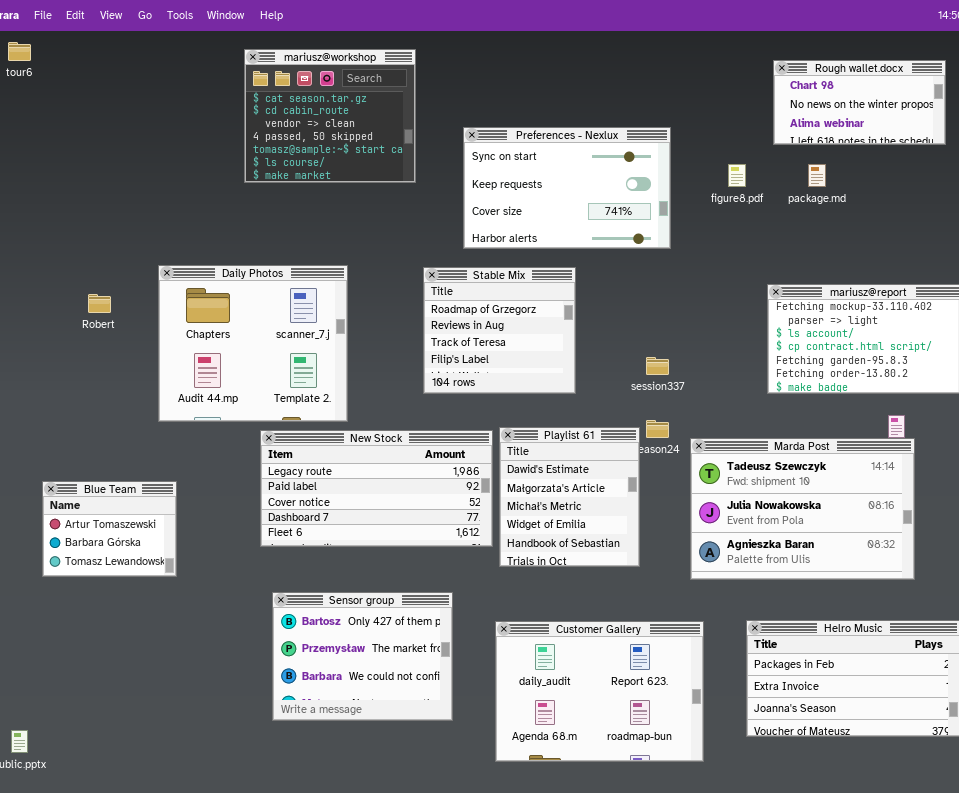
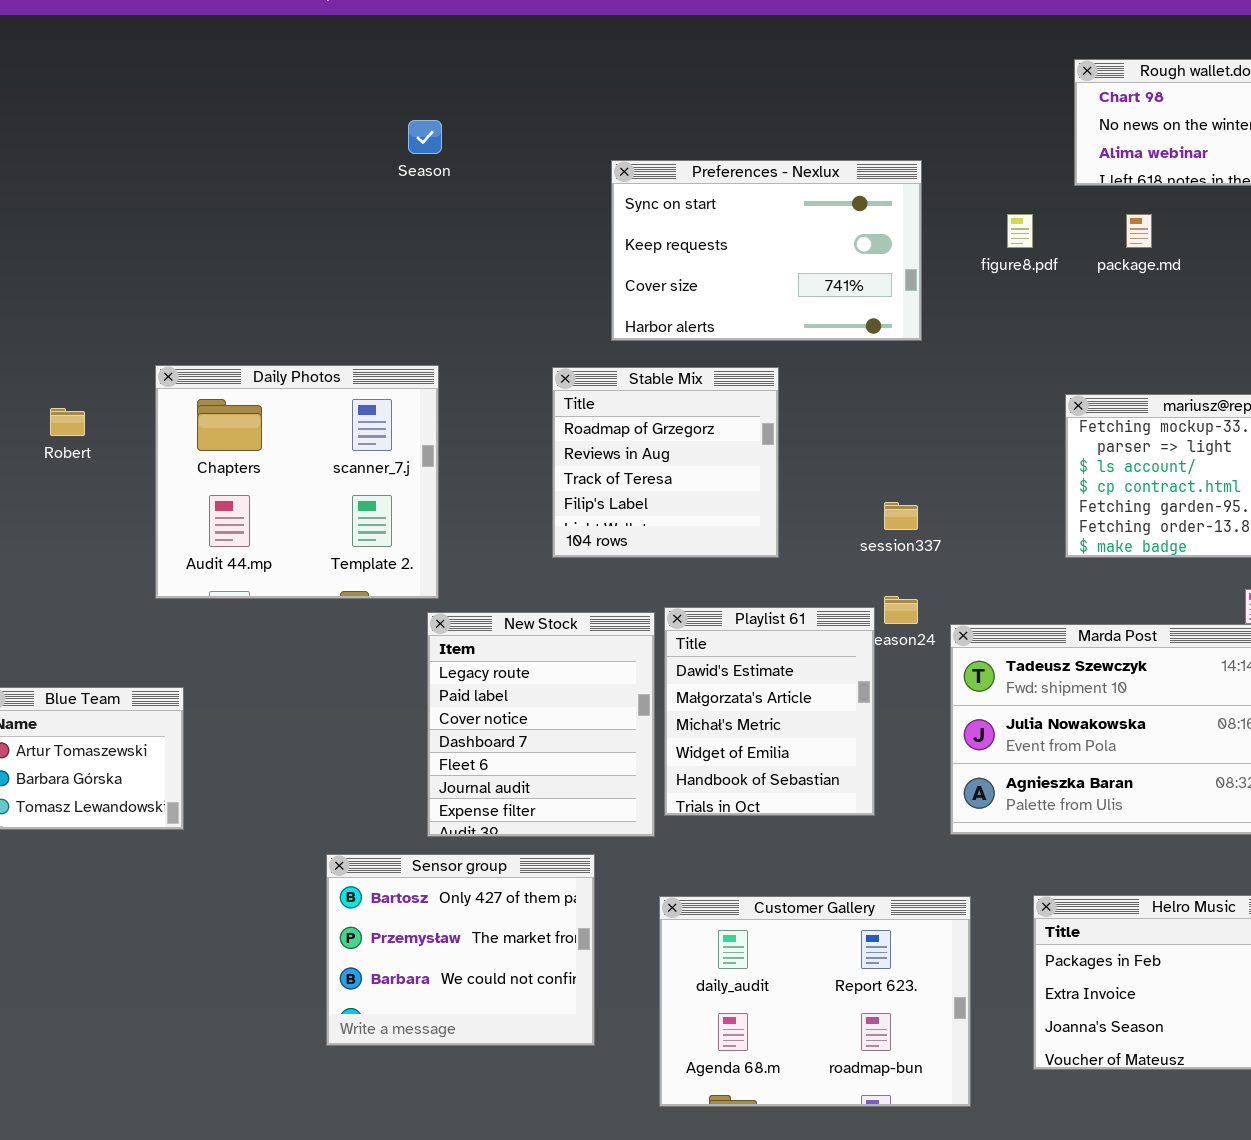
mariusz@workshop: [244,49,416,183] -> none, closed
New Stock: [260,430,493,547] -> [427,612,655,837], resized

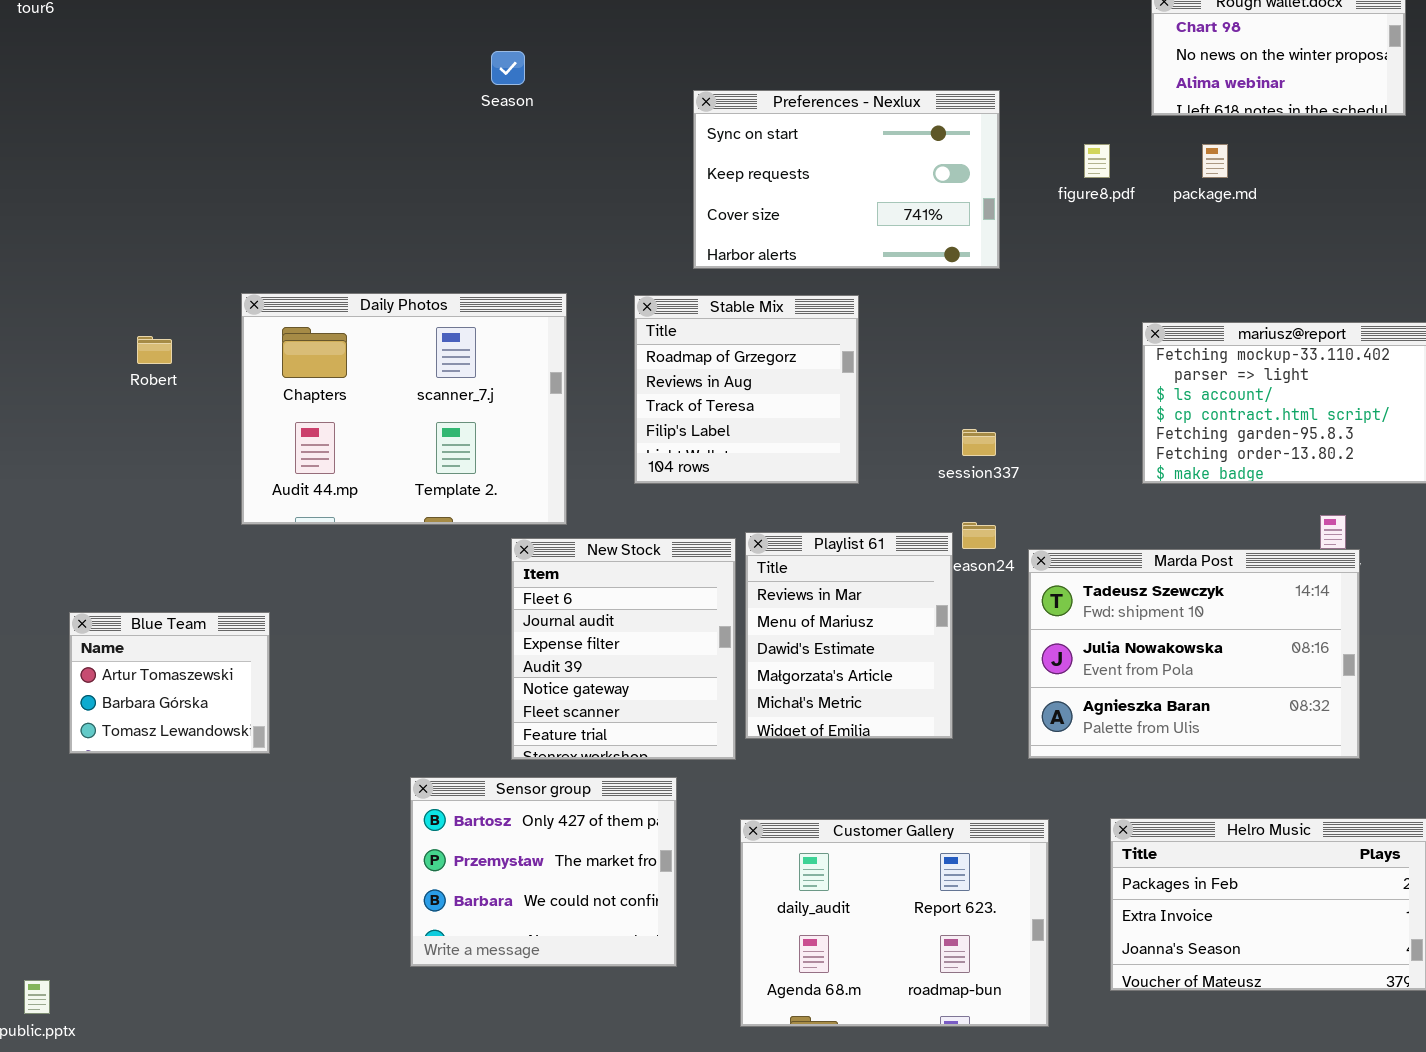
Daily Photos: [155,365,439,599] -> [241,293,567,525], resized
Playlist 61: [664,607,875,816] -> [745,532,953,739], scrolled up 2 rows
New Stock: [427,612,655,837] -> [511,538,736,760], scrolled down 4 rows

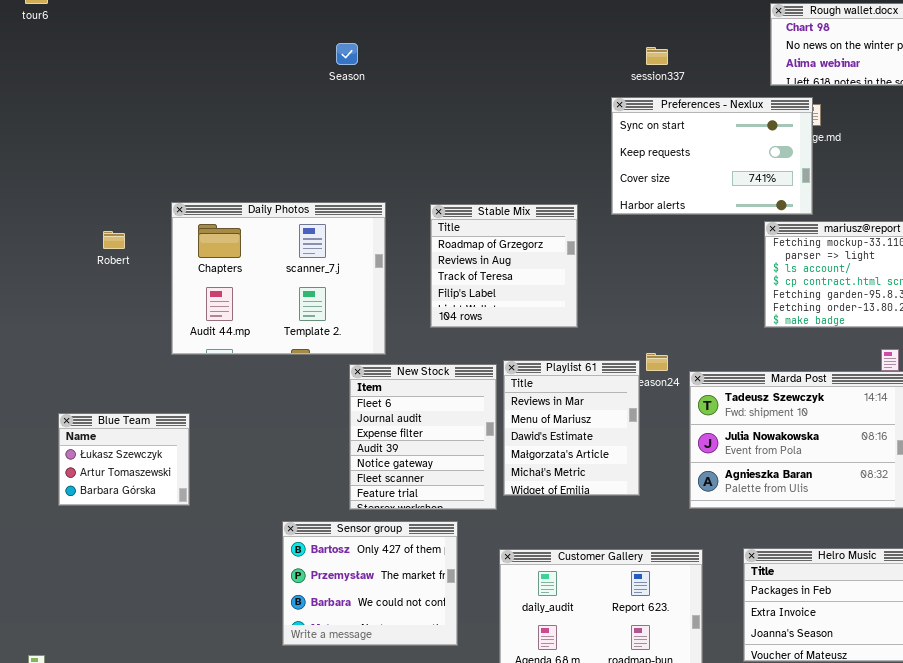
Preferences - Nexlux: [693,90,1000,269] -> [611,97,813,215], moved
session337: [962,429,996,456] -> [646,47,668,65], moved
Blue Team: [69,612,270,754] -> [58,413,190,506], scrolled up 1 row

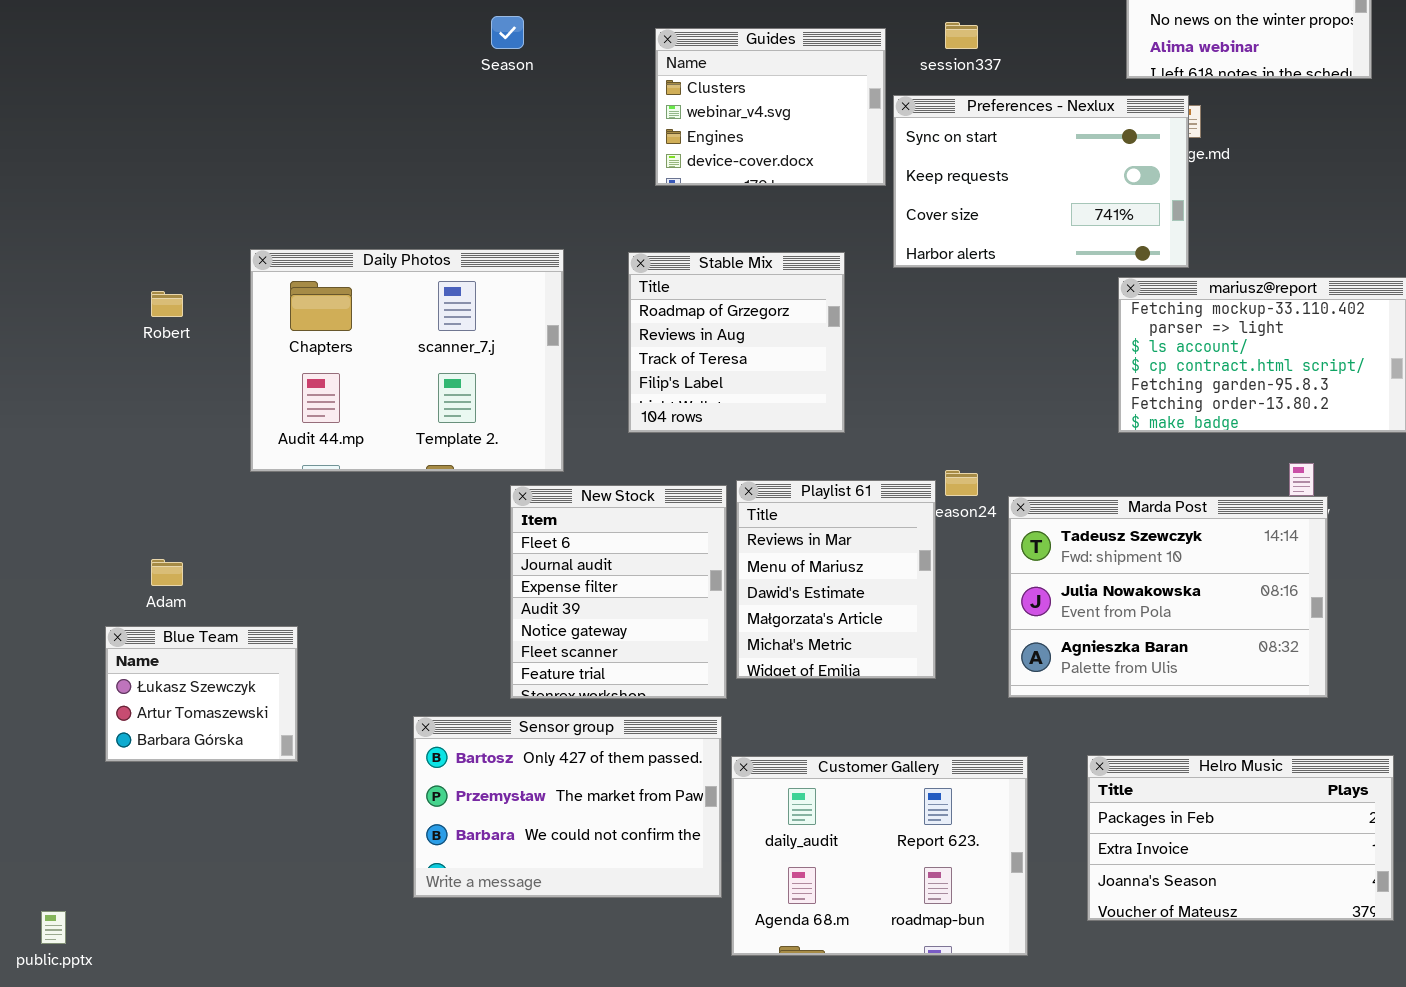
Guides: none -> [655,28,886,186], opened
Blue Team: [58,413,190,506] -> [105,626,298,762], moved
Sensor group: [282,521,458,646] -> [413,716,722,898], resized

